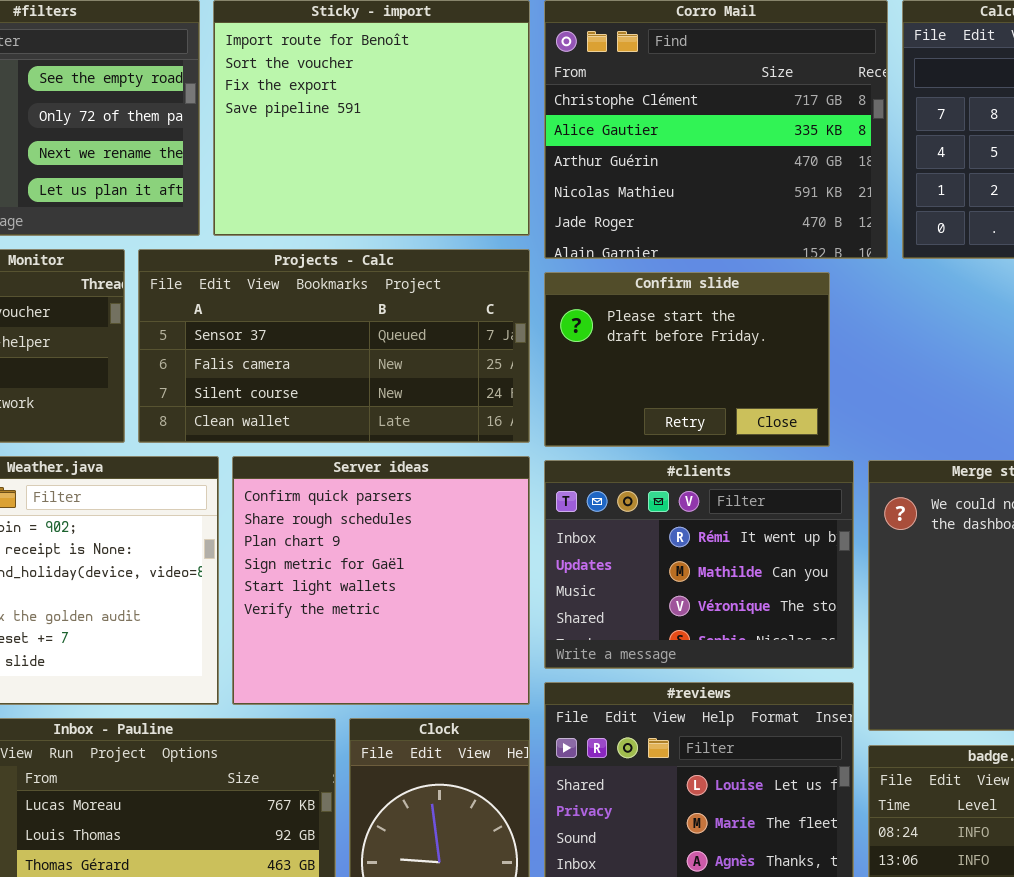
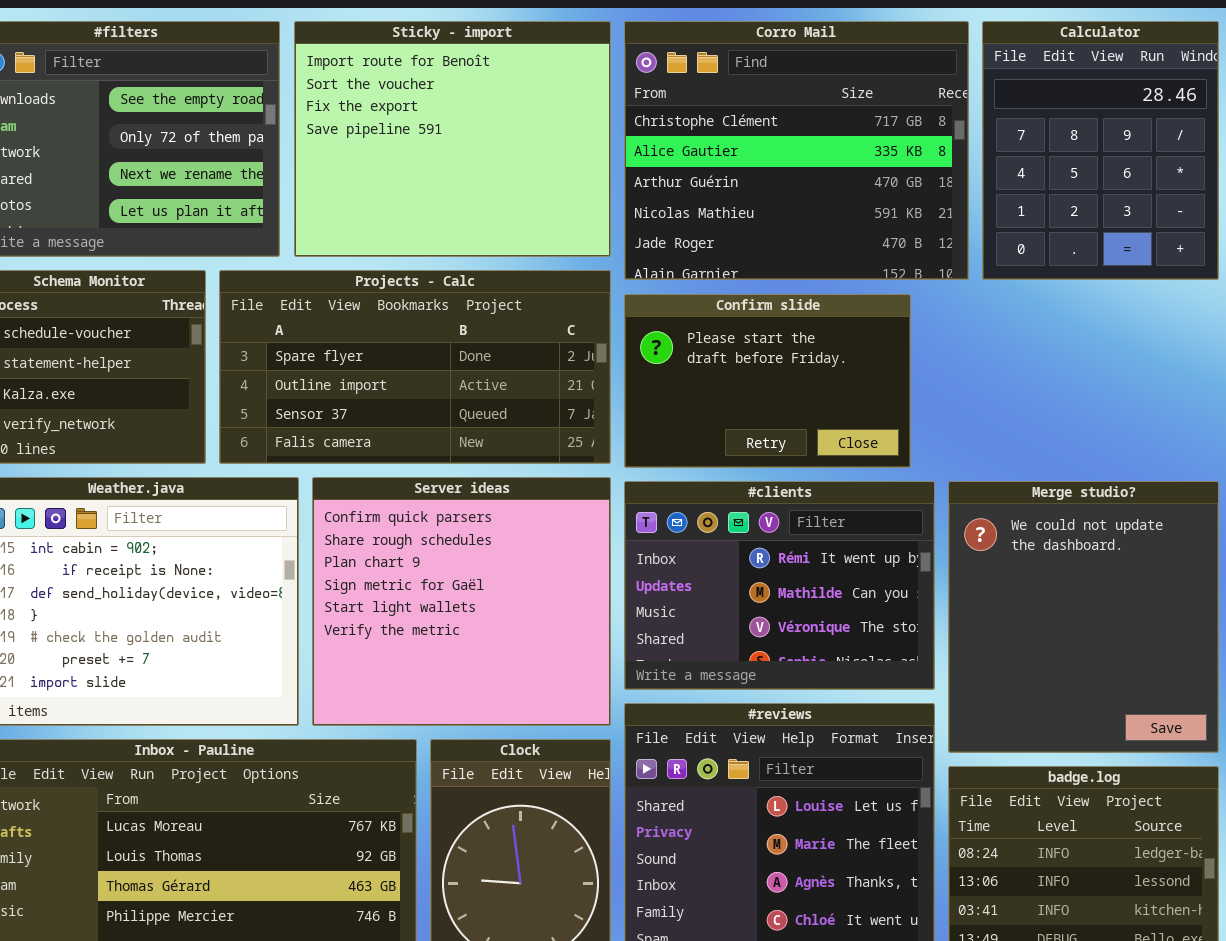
Projects - Calc: [138,249,530,443] -> [219,270,611,464], scrolled up 2 rows

